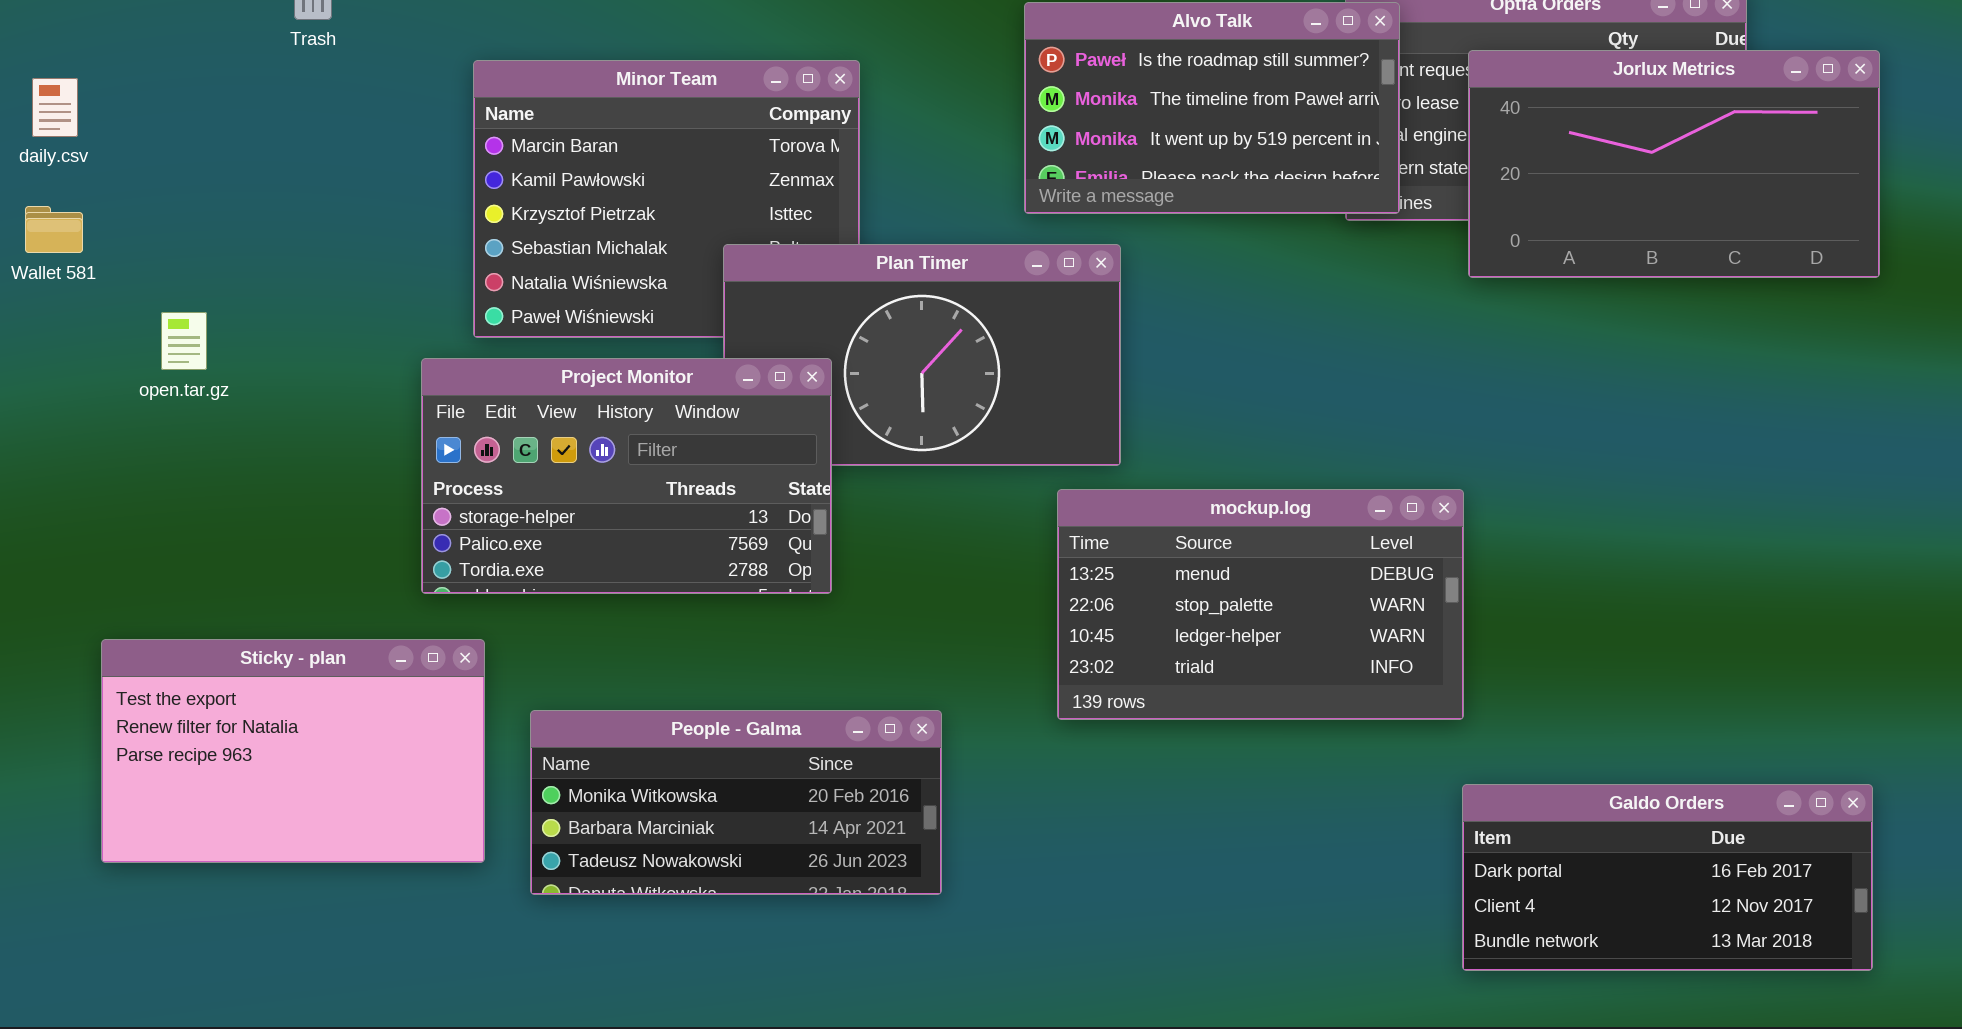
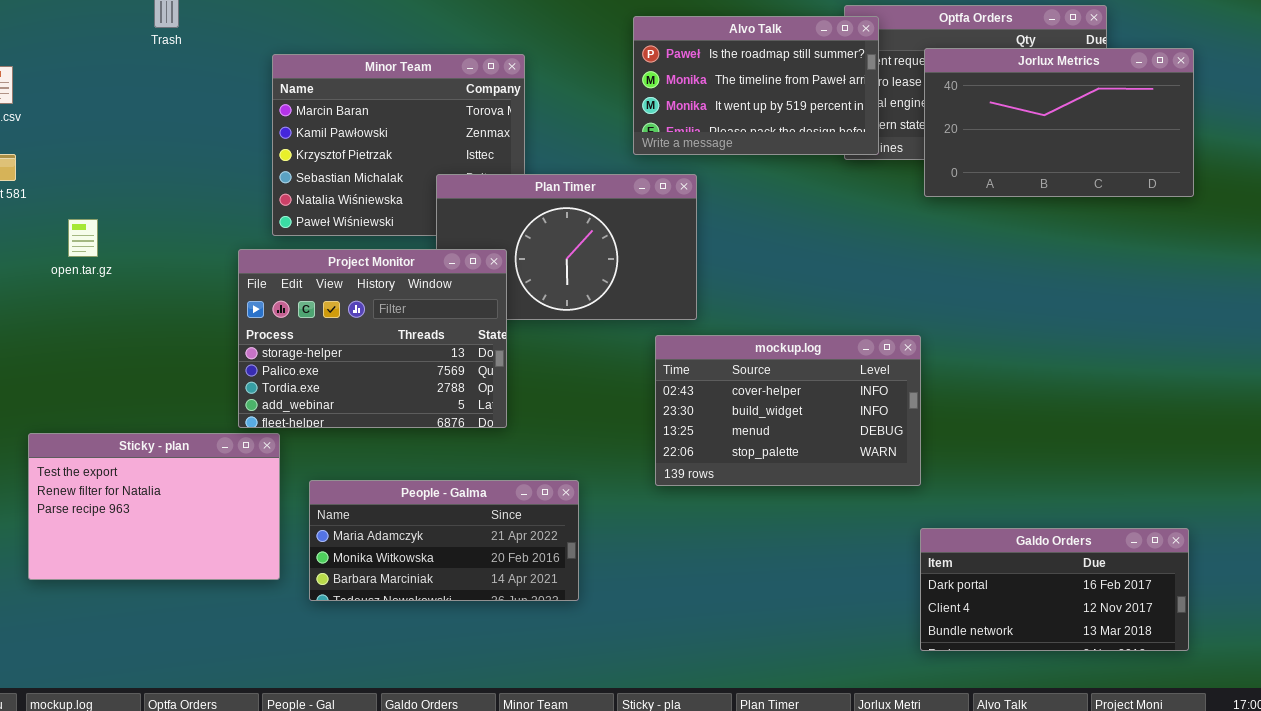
Project Monitor: [421,358,832,594] -> [238,249,507,428], resized
mockup.log: [1057,489,1464,720] -> [655,335,921,486], scrolled up 2 rows
People - Galma: [530,710,942,895] -> [309,480,579,601], scrolled up 1 row

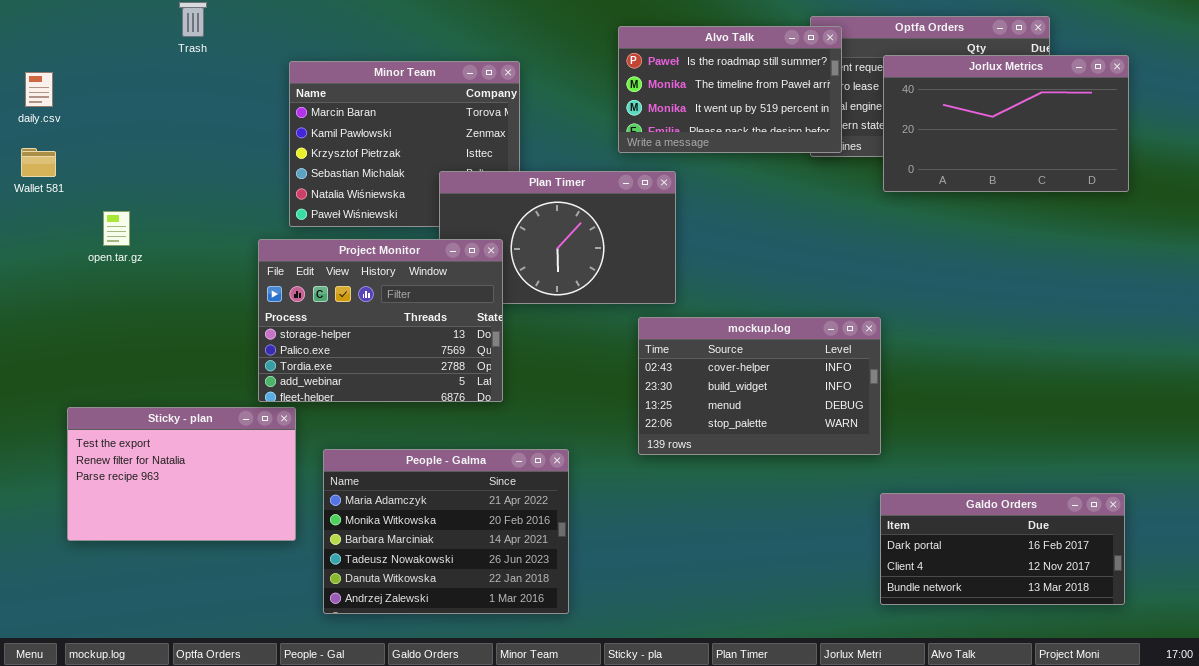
People - Galma: [309,480,579,601] -> [323,449,569,614], resized

